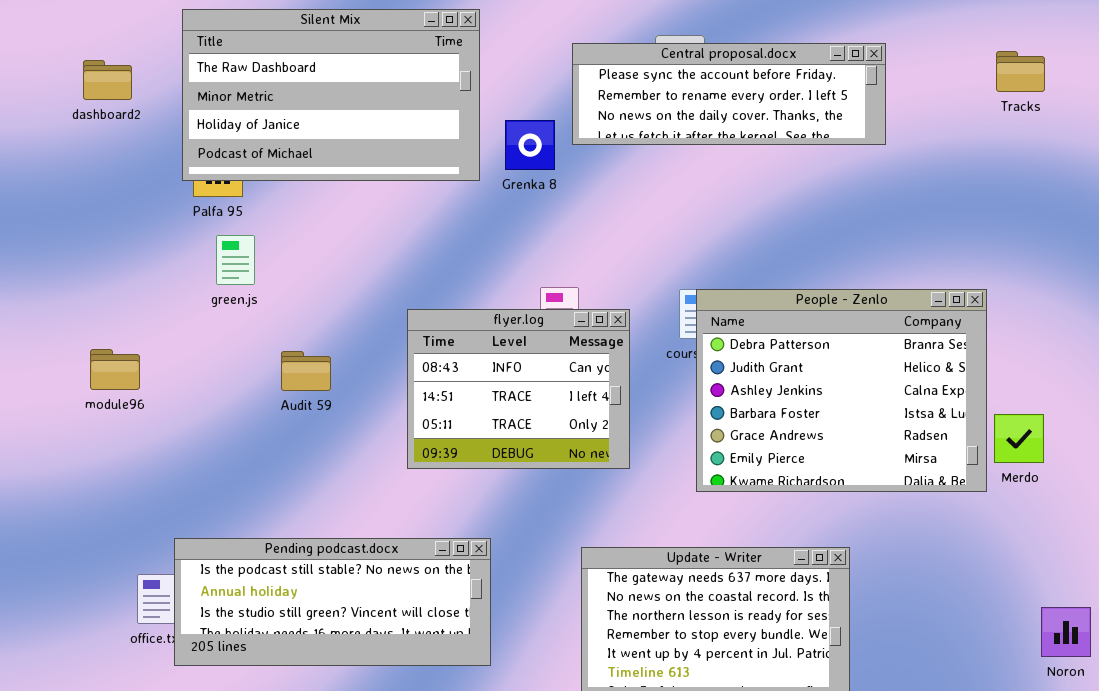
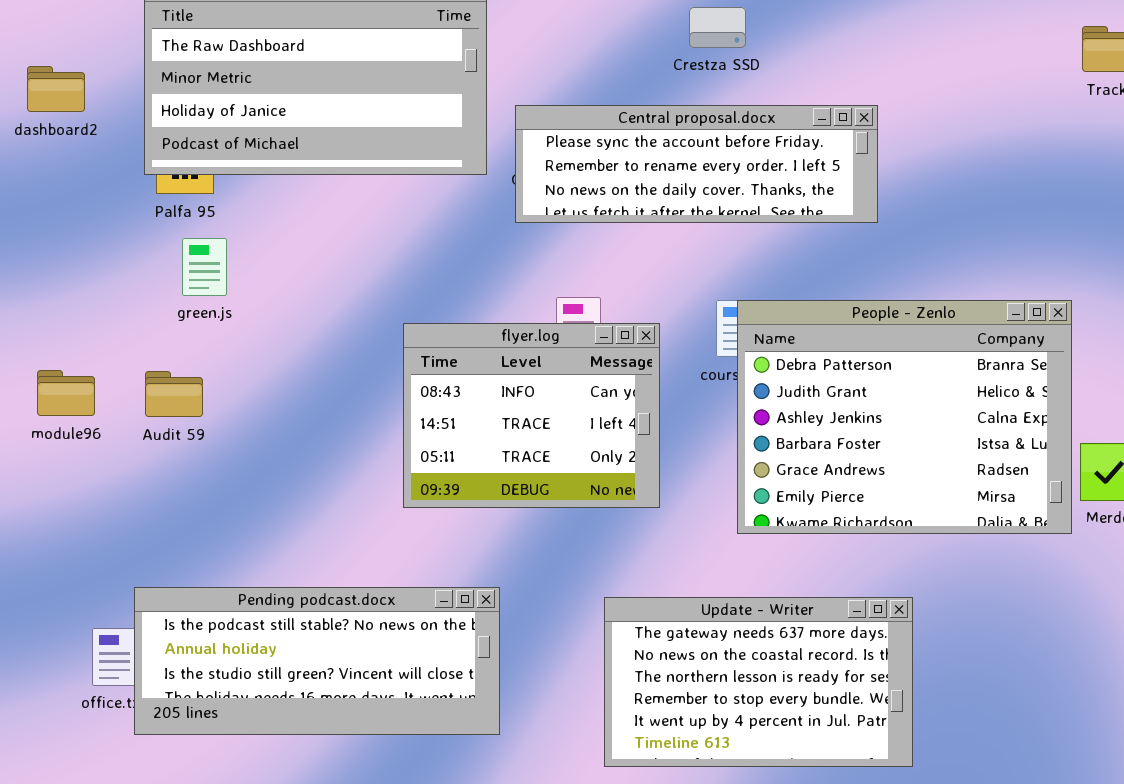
Central proposal.docx: [572,43,886,145] -> [515,105,878,223], moved
dashboard2: [83,60,132,100] -> [27,66,85,112], moved
Audit 59: [281,351,331,391] -> [145,371,203,417], moved

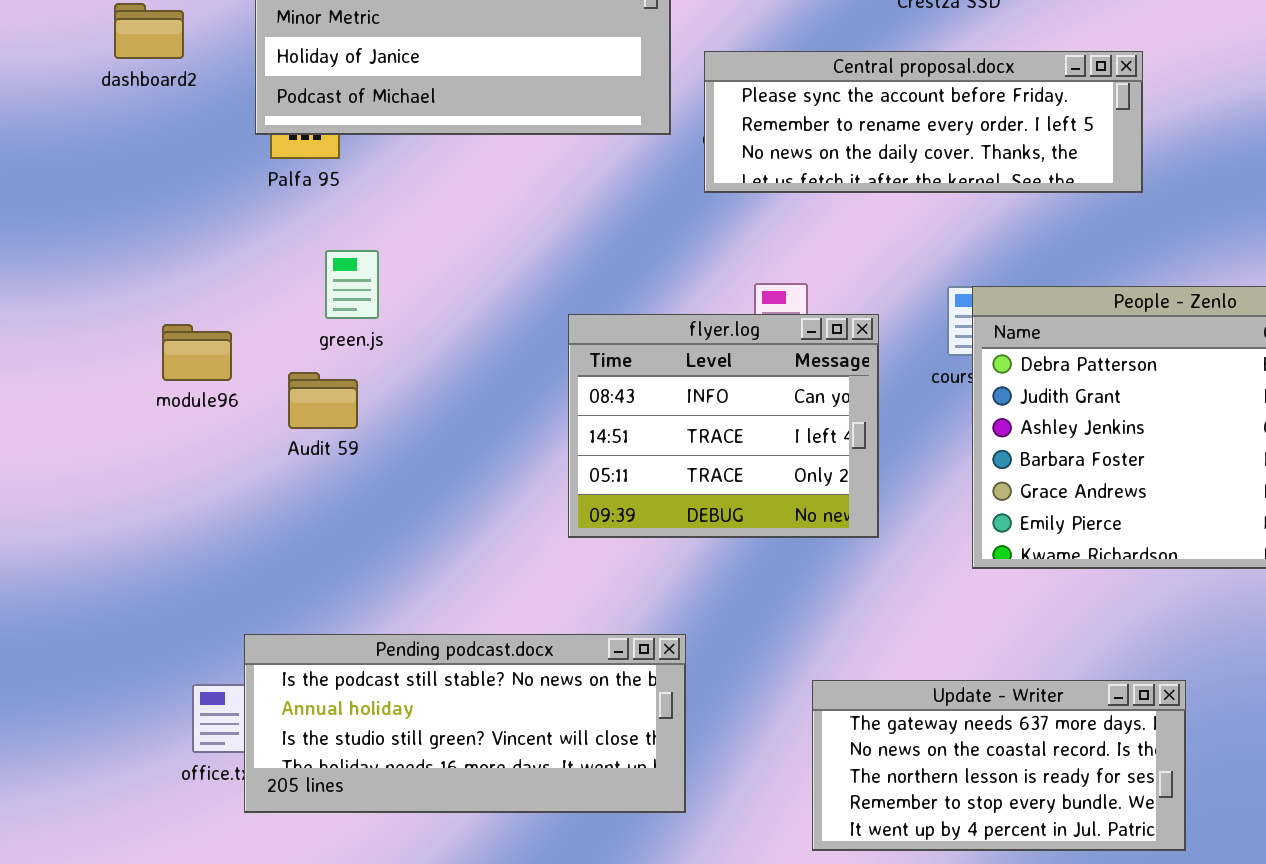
green.js: [182,238,227,296] -> [325,250,379,319], moved
module96: [37,370,95,416] -> [162,324,232,381], moved
Audit 59: [145,371,203,417] -> [288,372,358,429], moved
Update - Writer: [604,597,913,767] -> [812,680,1186,851], resized

